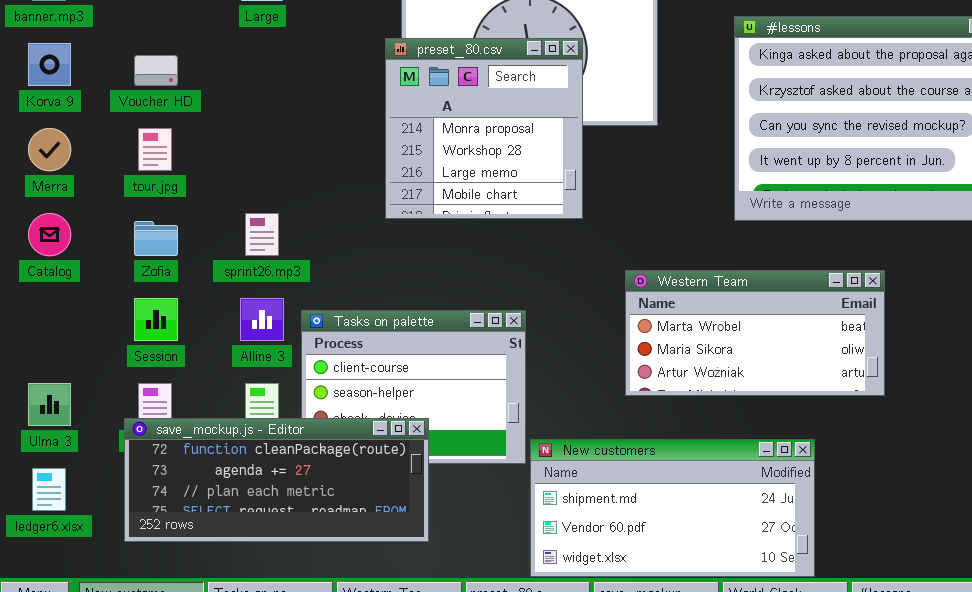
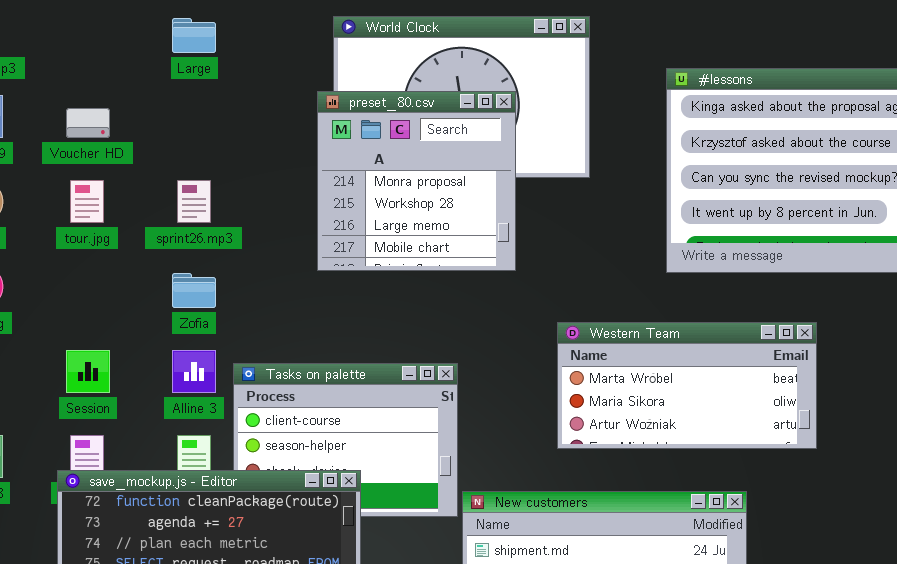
sprint26.mp3: [245,213,279,256] -> [177,180,211,223], moved
Zofia: [134,221,178,256] -> [172,273,216,308], moved

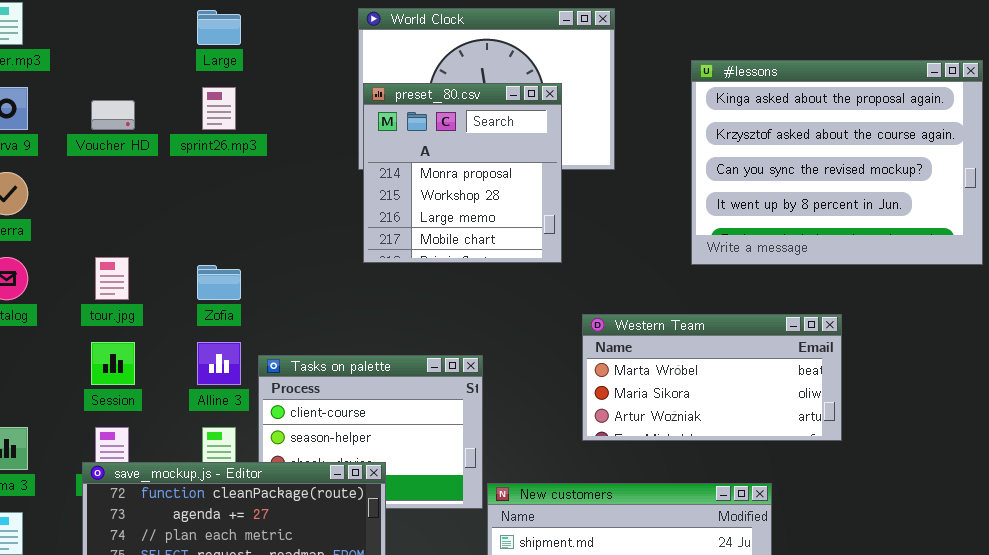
preset_80.csv: [317,91,516,271] -> [363,83,562,263], moved
tour.jpg: [70,180,104,223] -> [95,257,129,300], moved
sprint26.mp3: [177,180,211,223] -> [202,87,236,130], moved

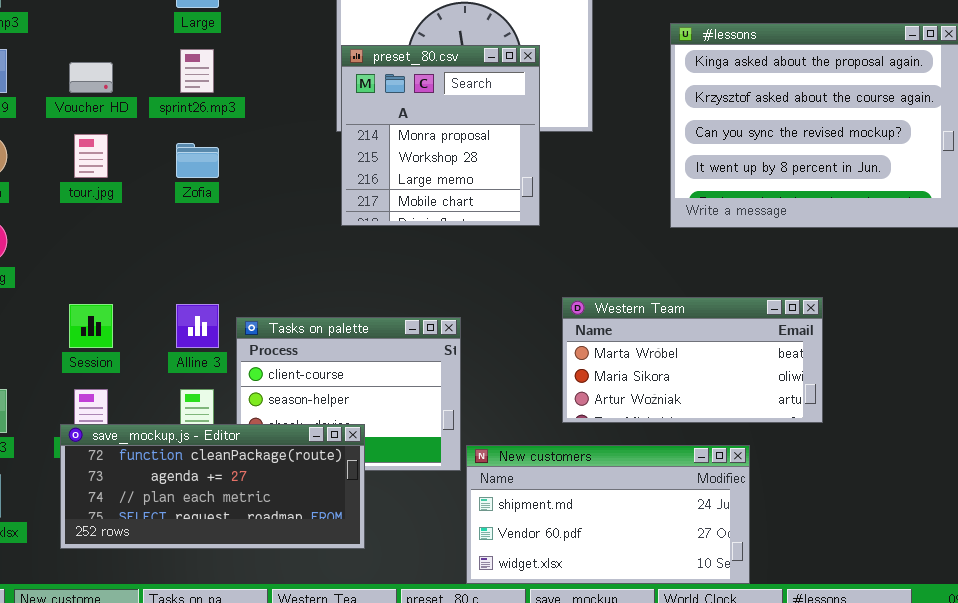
tour.jpg: [95,257,129,300] -> [74,134,108,178], moved
Zofia: [197,265,241,300] -> [176,143,219,178], moved
Western Team: [582,314,842,441] -> [562,297,823,423], moved

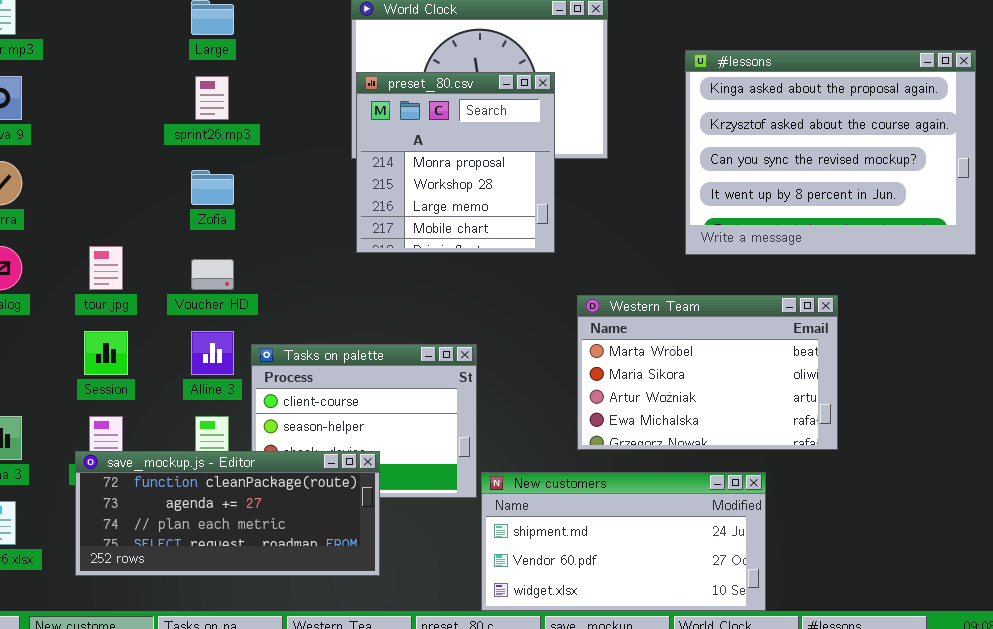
Voucher HD: [69,62,113,93] -> [191,259,234,290], moved
tour.jpg: [74,134,108,178] -> [89,246,123,290], moved
Western Team: [562,297,823,423] -> [577,295,838,450], resized

